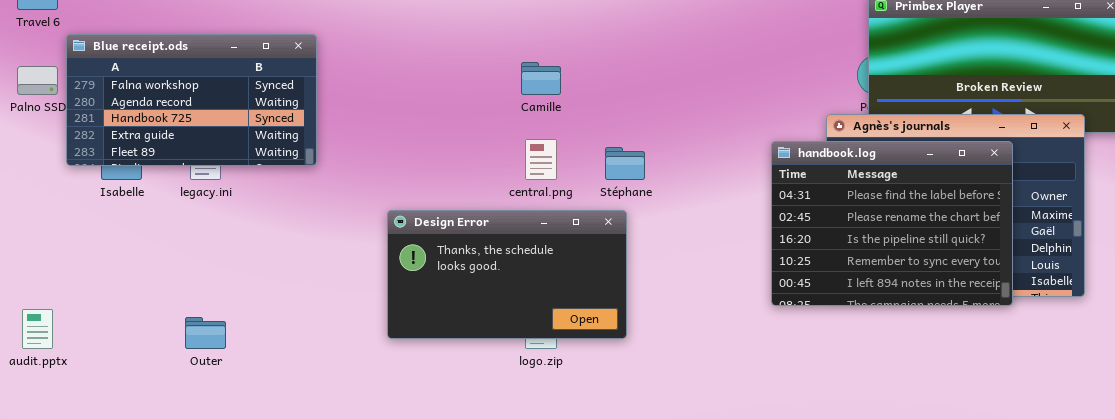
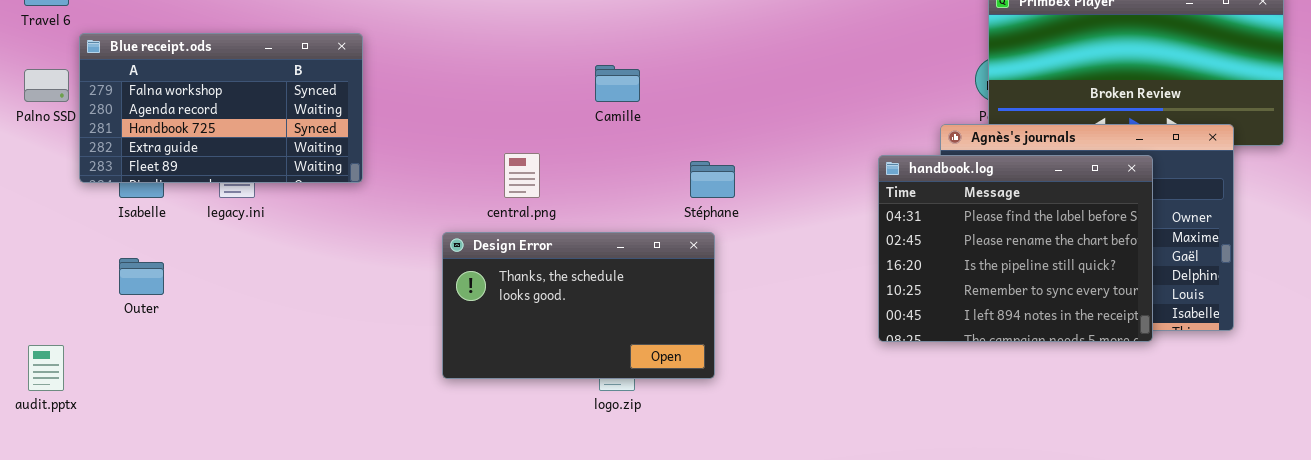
central.png: [525,139,557,180] -> [504,153,540,198], moved
Outer: [185,317,226,349] -> [119,258,164,295], moved

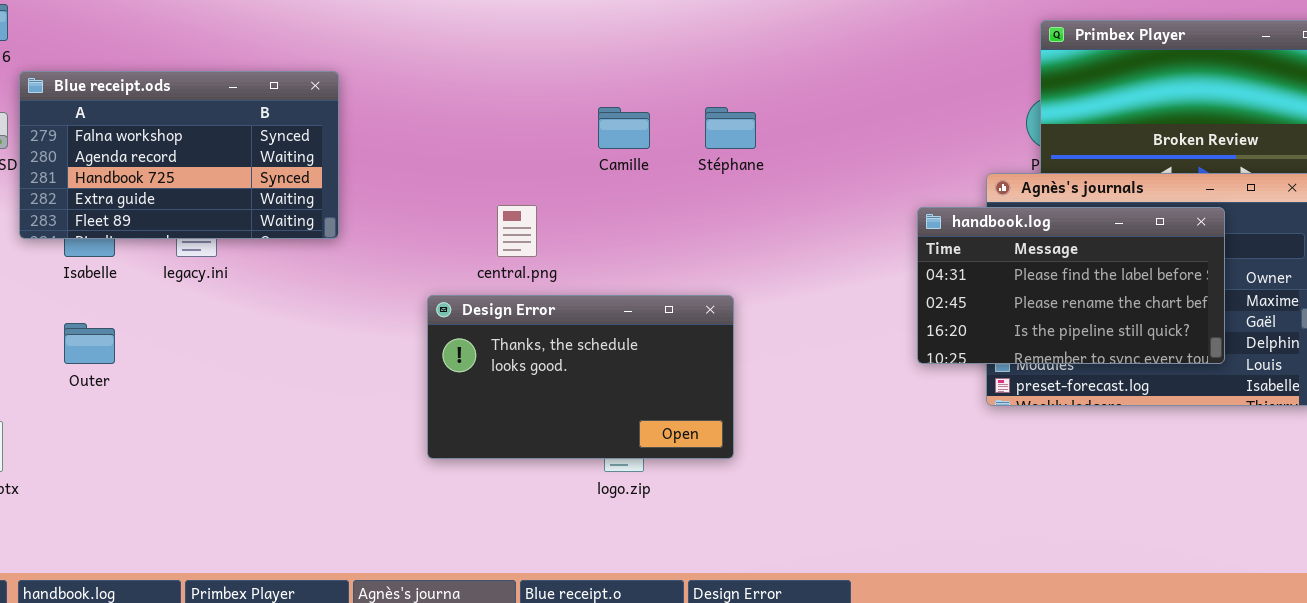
handbook.log: [878,155,1153,342] -> [917,207,1225,364], resized
Stéphane: [690,161,735,198] -> [705,107,756,149], moved

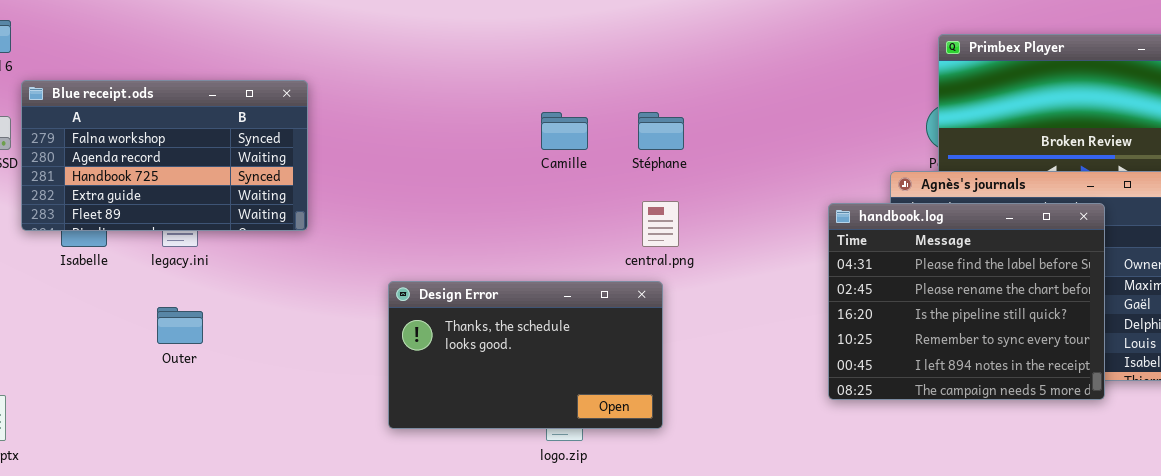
central.png: [497,205,537,257] -> [642,201,679,247], moved
handbook.log: [917,207,1225,364] -> [828,203,1105,400], resized
Outer: [64,323,115,364] -> [157,307,203,344], moved

